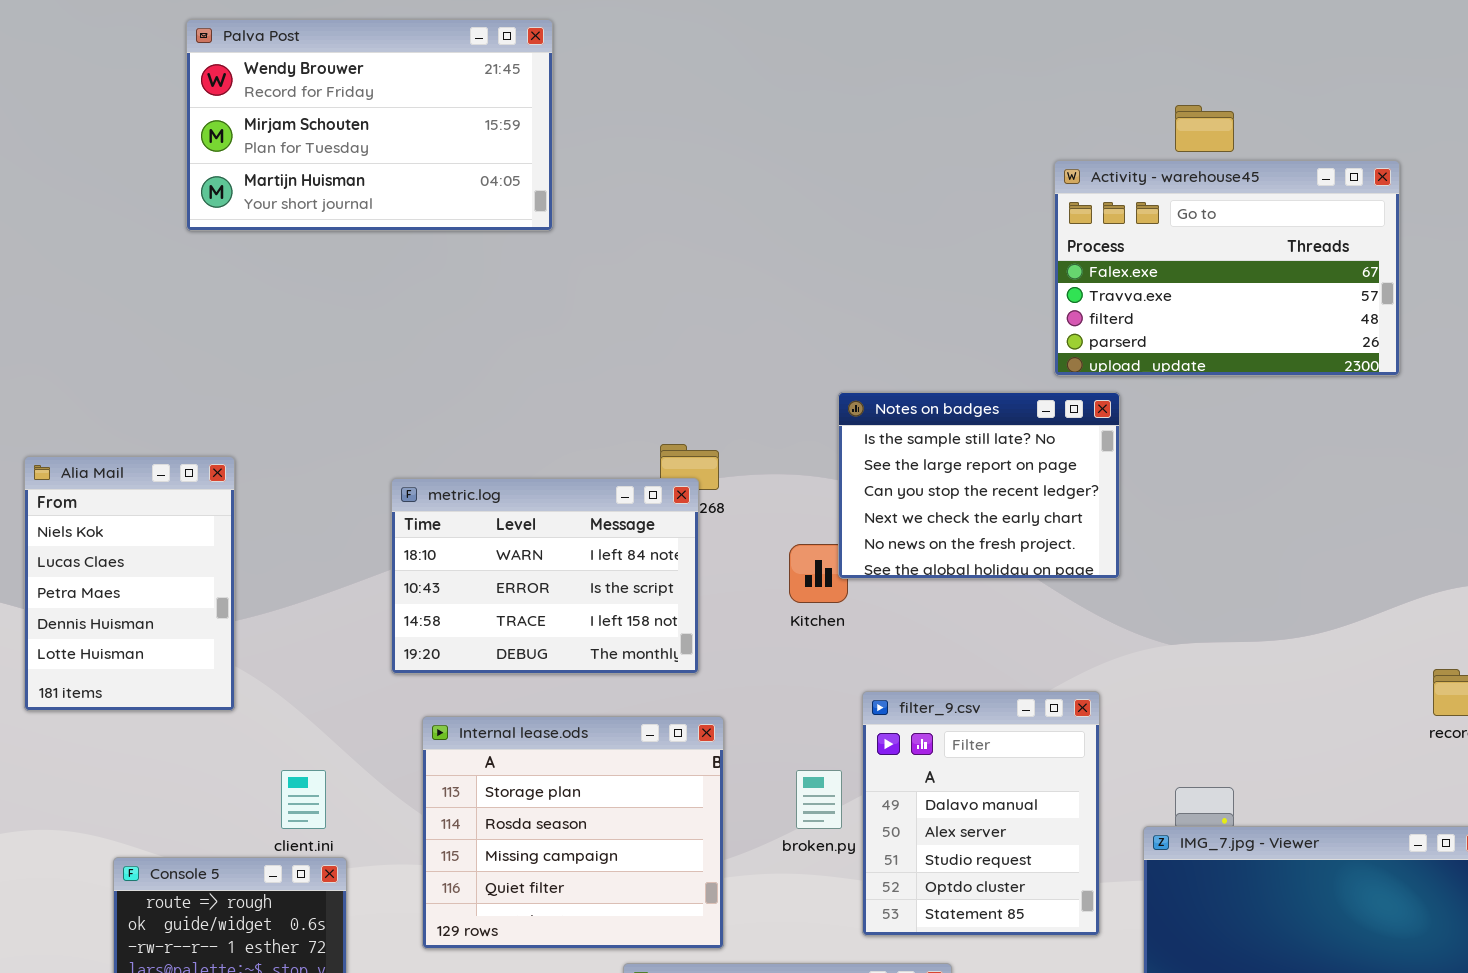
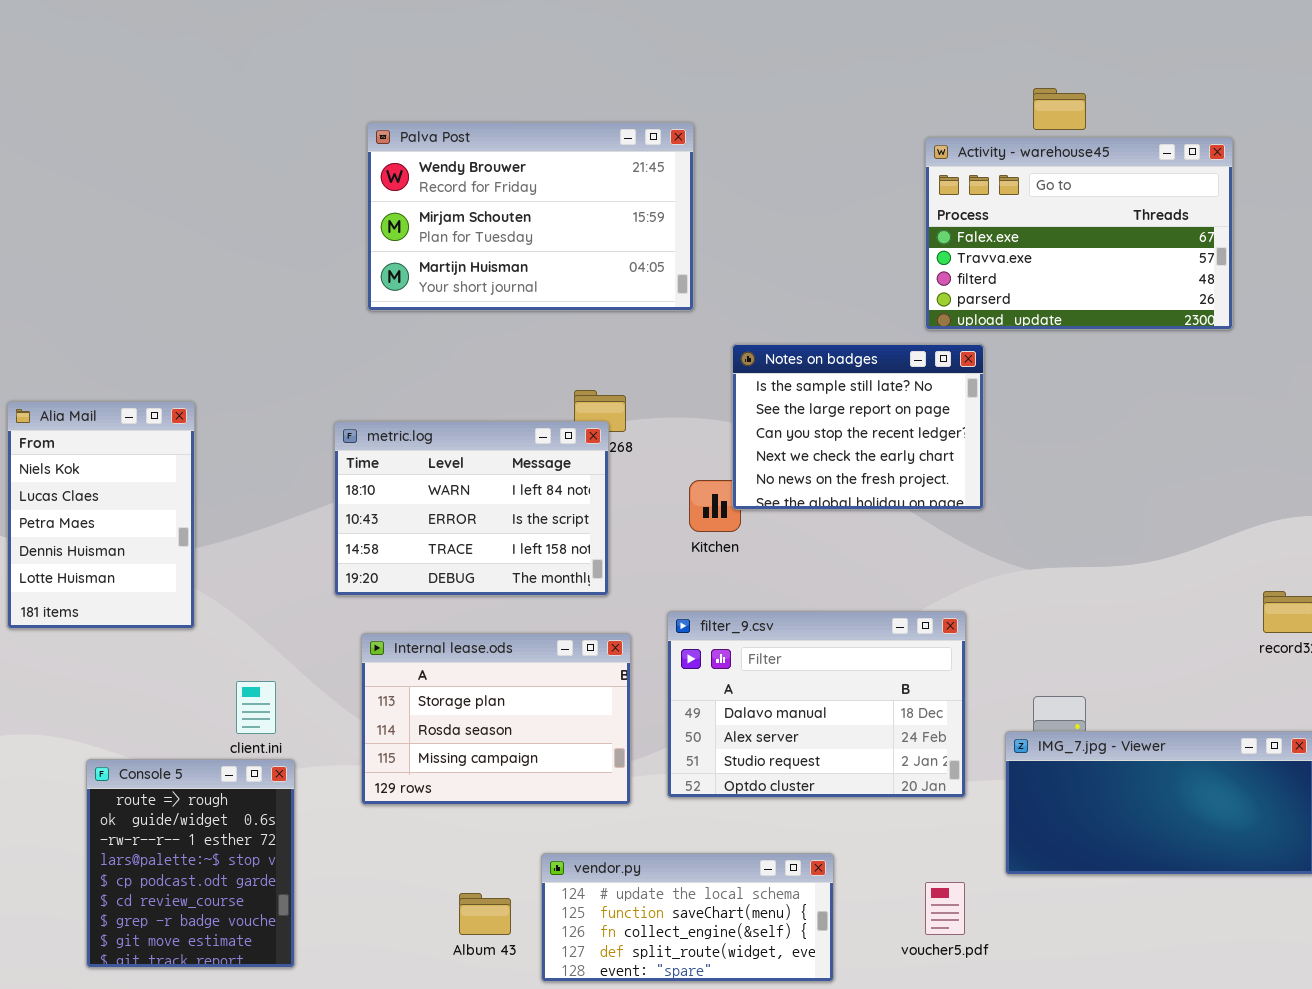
Palva Post: [186,19,553,231] -> [367,122,694,311], moved
filter_9.csv: [862,691,1100,936] -> [667,611,966,798], resized
Internal lease.ods: [422,716,724,949] -> [361,633,631,805], resized

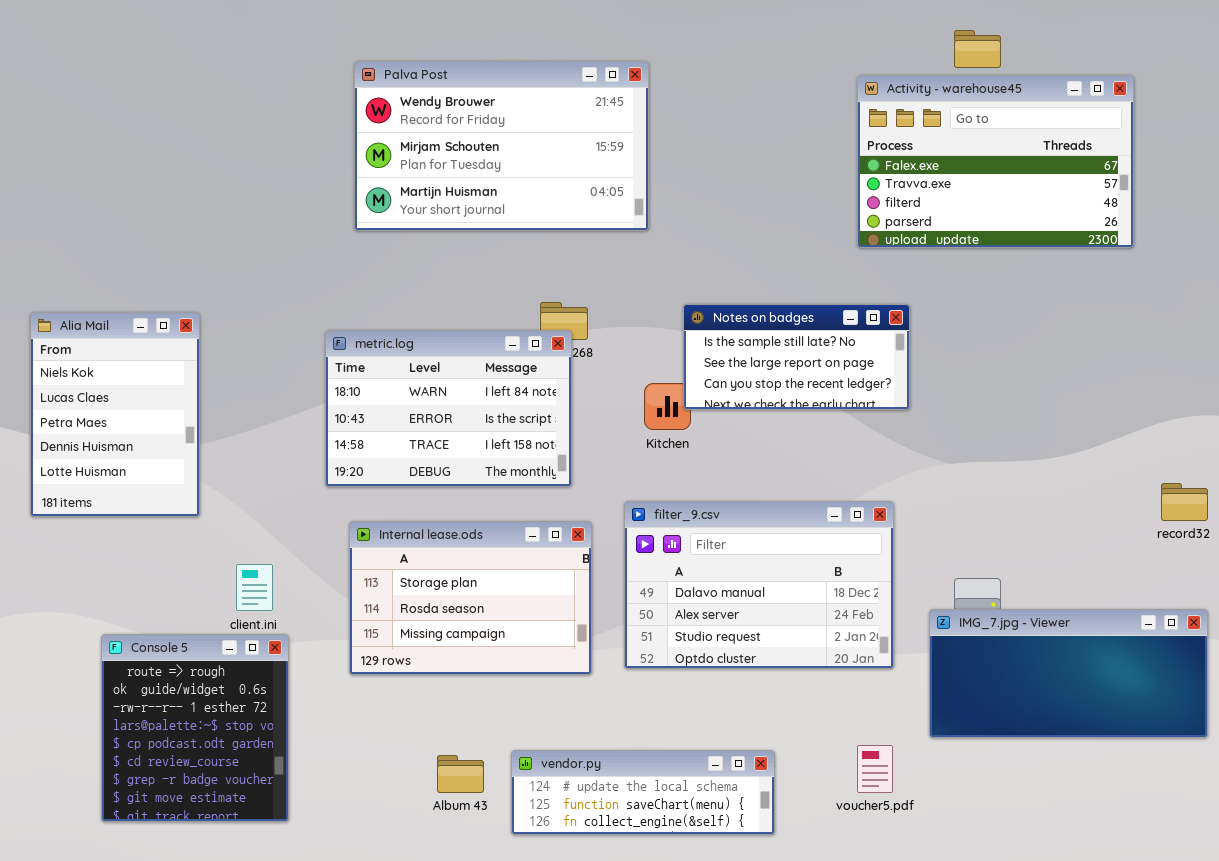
Notes on badges: [732,344,984,510] -> [683,304,910,410], resized
vendor.py: [541,853,834,982] -> [511,750,775,835], resized

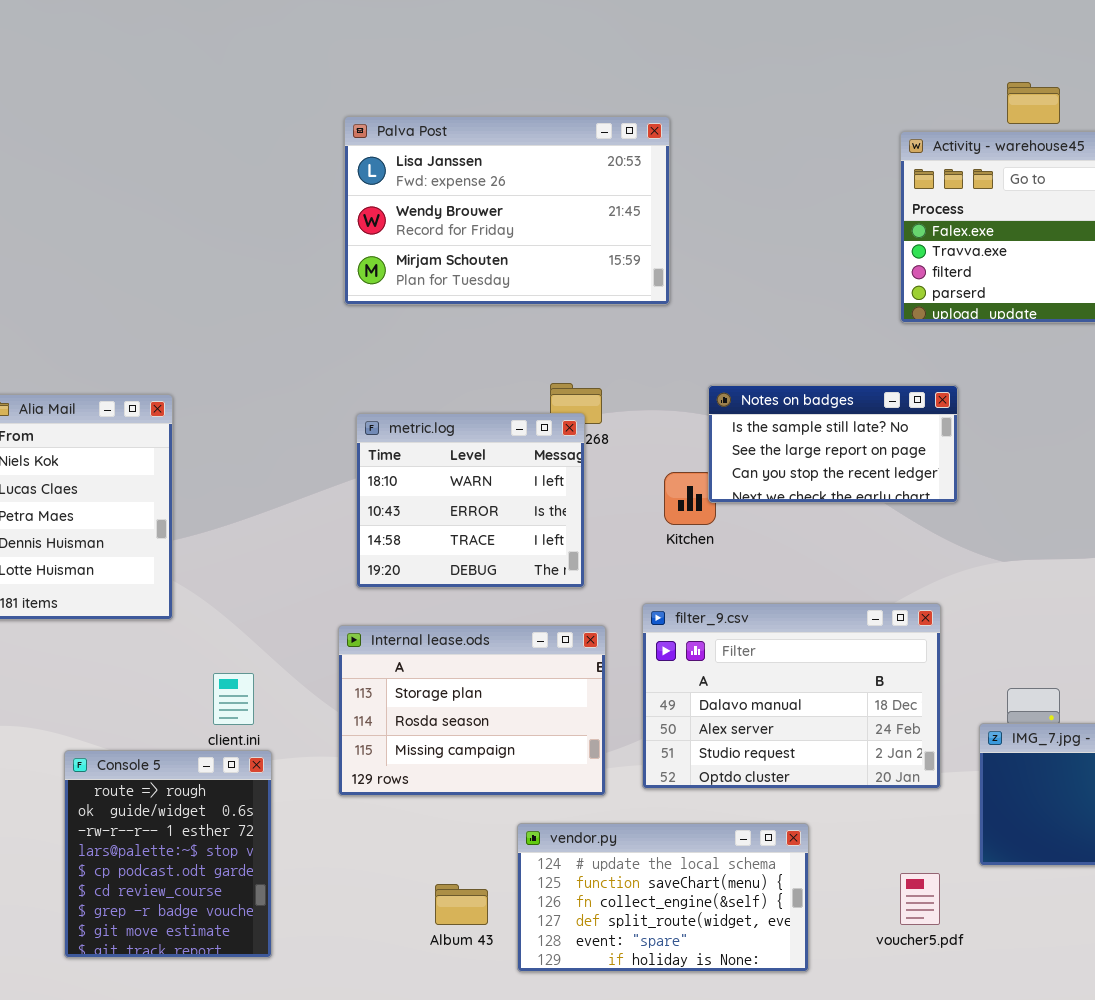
Palva Post: [354,61,649,231] -> [344,116,670,305], scrolled up 1 row
metric.log: [325,330,572,487] -> [356,413,585,588], resized
vendor.py: [511,750,775,835] -> [517,823,809,972], resized

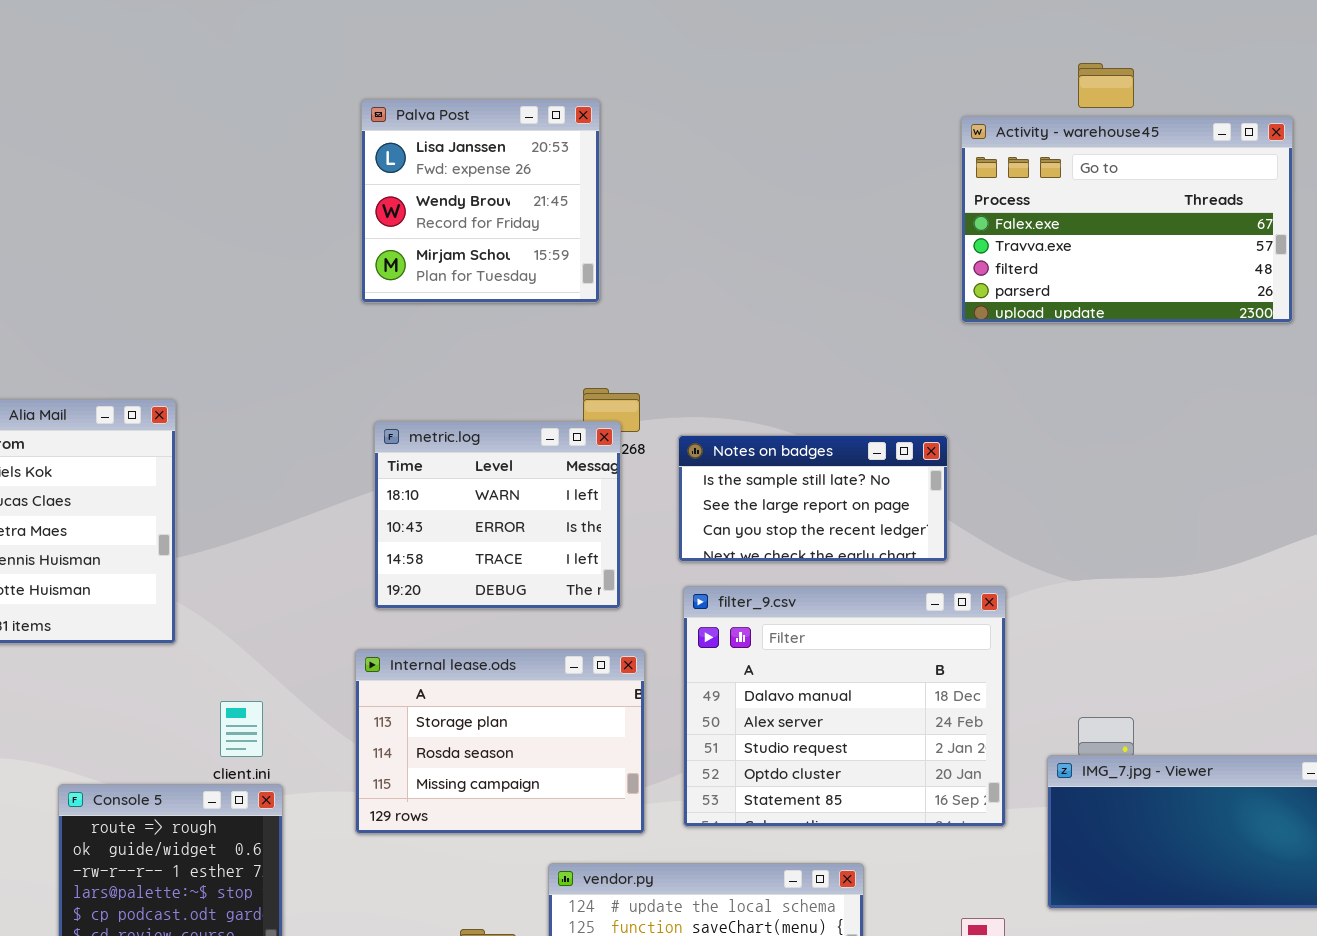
Palva Post: [344,116,670,305] -> [361,99,600,303], resized
Notes on badges: [708,385,958,503] -> [678,435,948,562], moved
filter_9.csv: [642,603,941,789] -> [683,586,1006,827], resized

